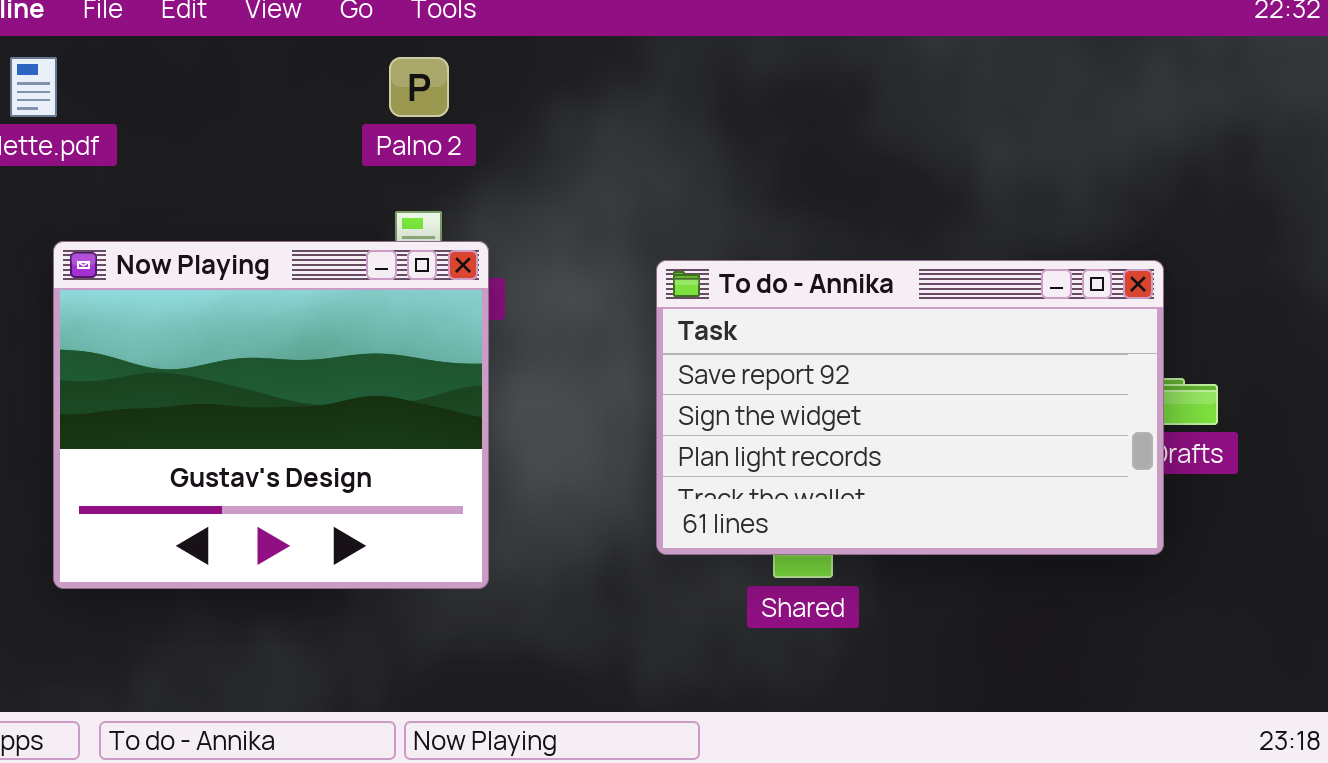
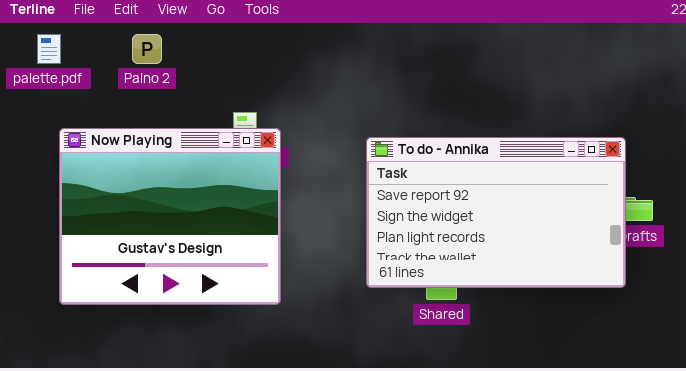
Palno 2: [389,57,449,117] -> [132,34,162,64], moved

